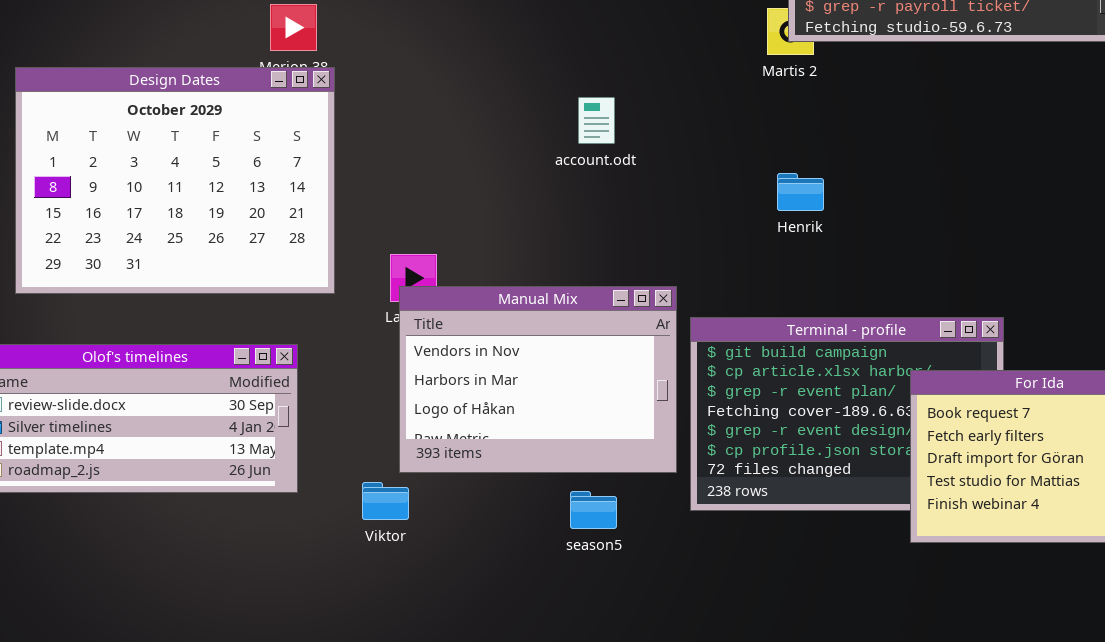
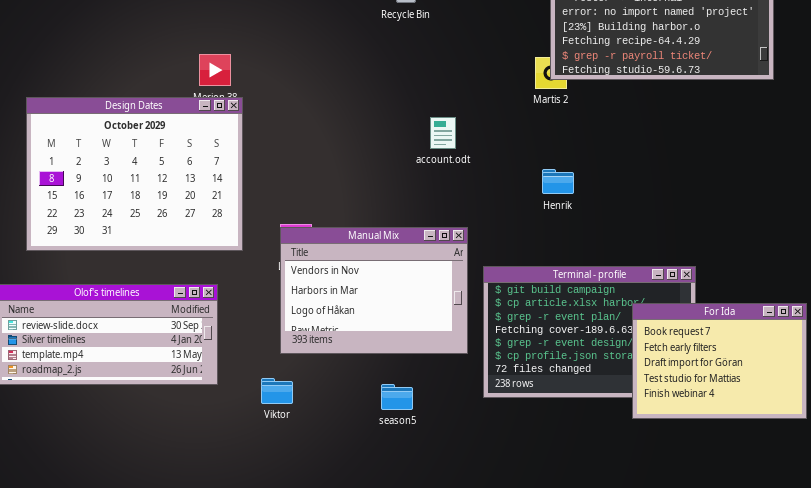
account.odt: [578,97,615,144] -> [430,117,456,149], moved
Manual Mix: [399,286,677,473] -> [280,227,468,354], moved
season5: [570,491,617,529] -> [381,384,413,410], moved

